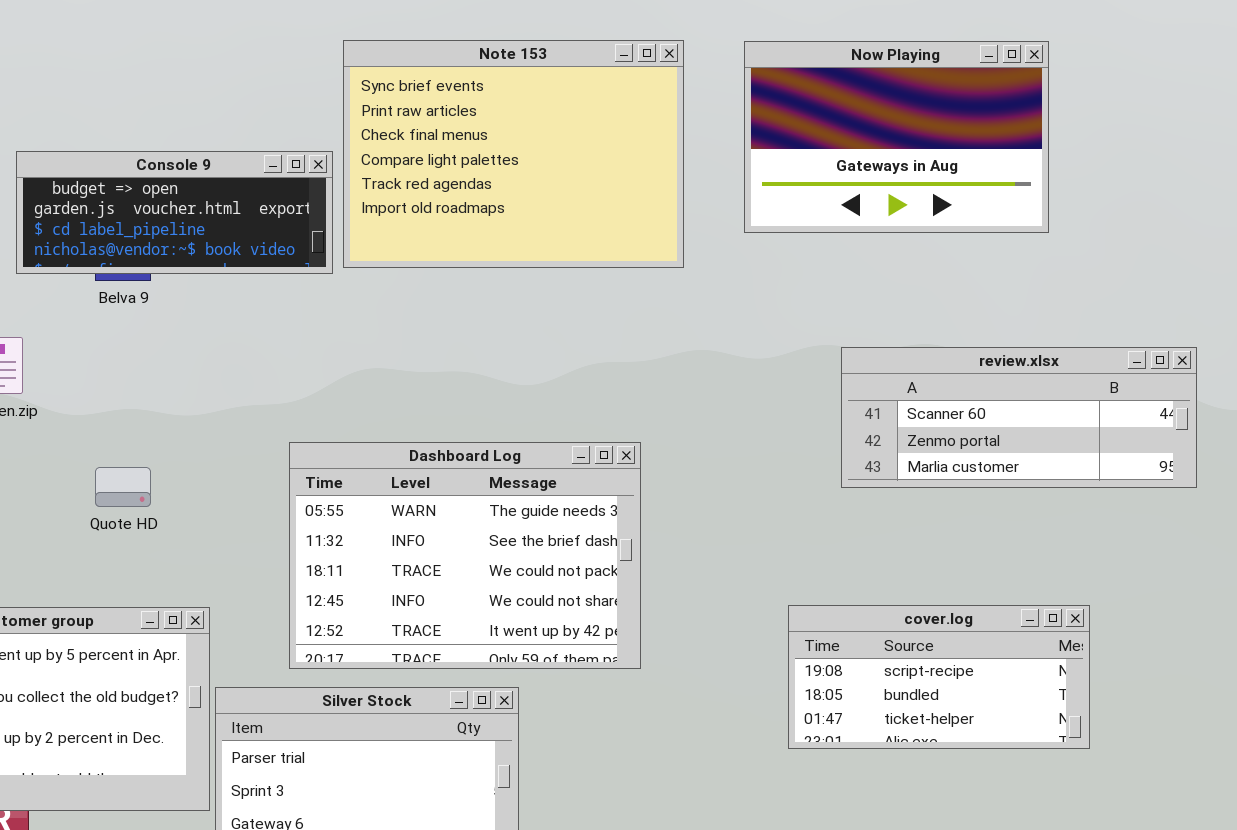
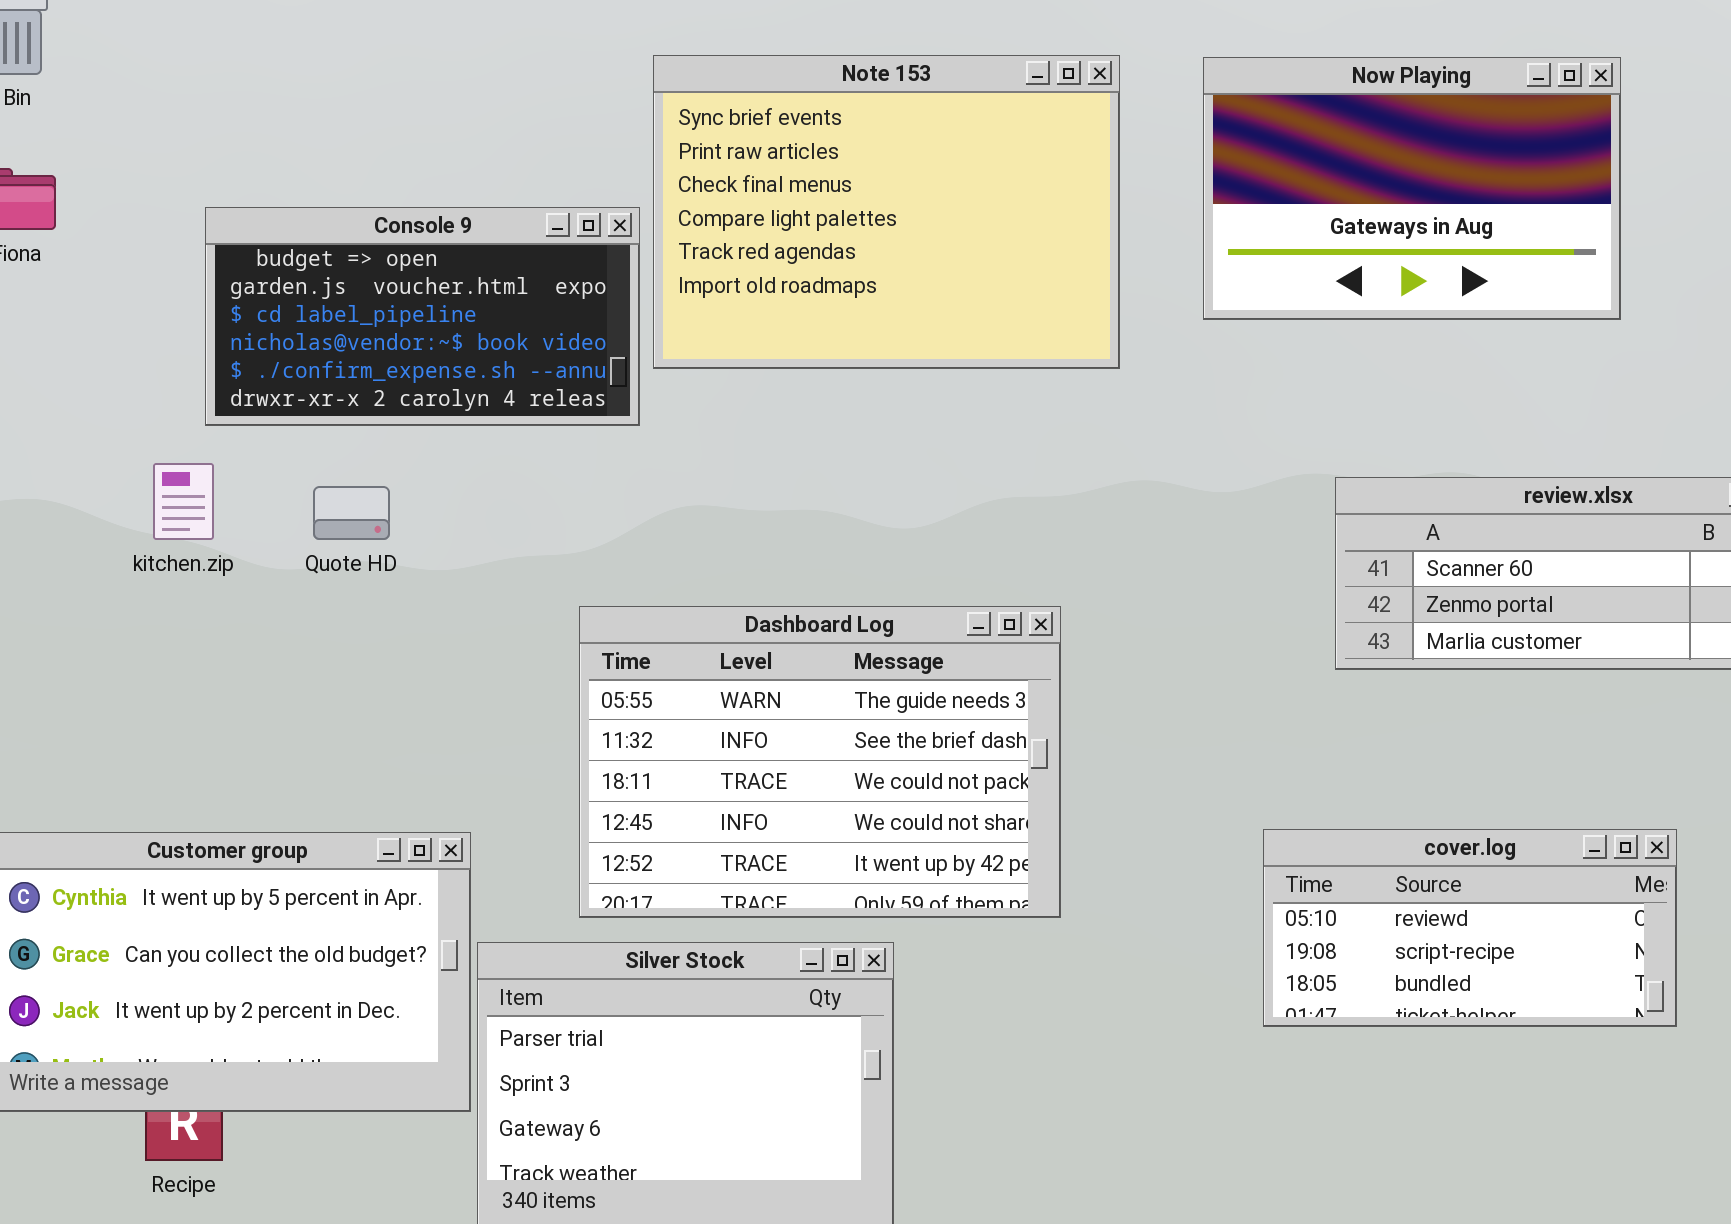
Console 9: [16,151,333,274] -> [205,207,640,426], resized
Quote HD: [95,467,151,507] -> [313,486,390,540], moved
cover.log: [788,605,1090,749] -> [1263,829,1677,1027], scrolled up 1 row

